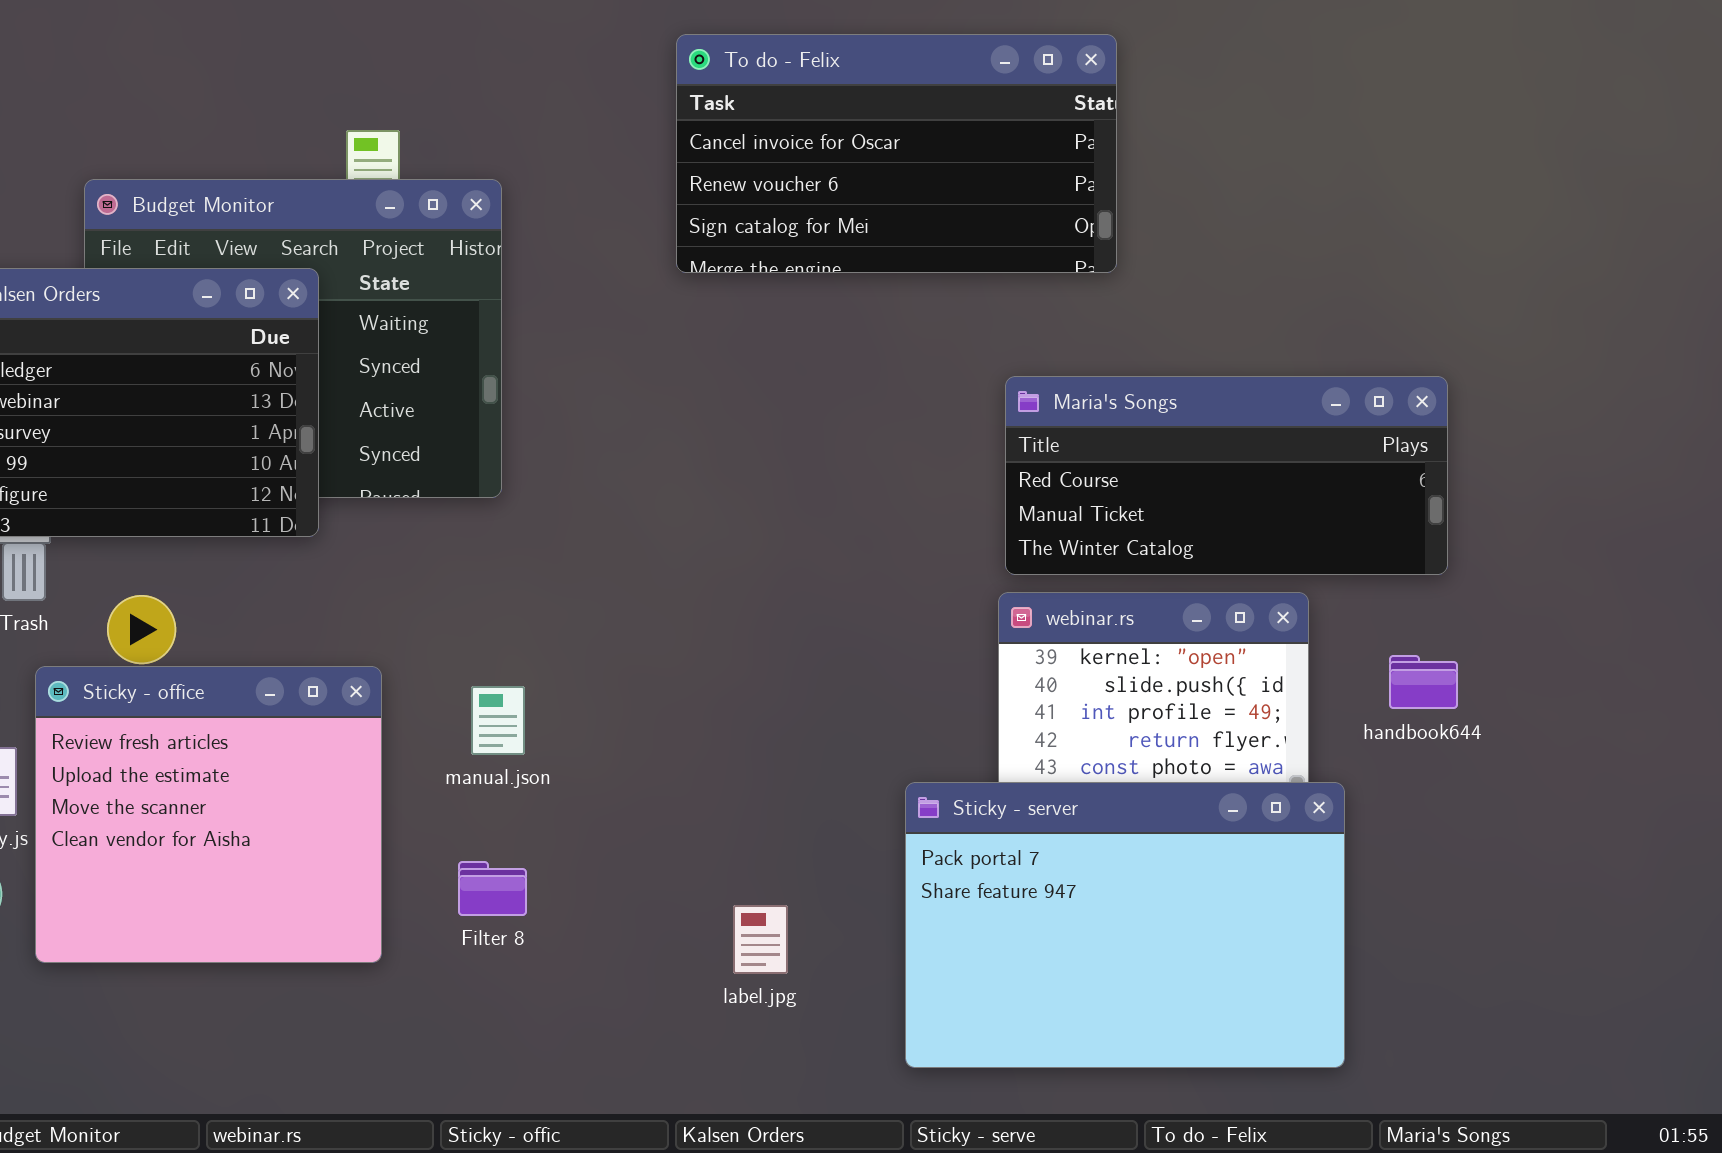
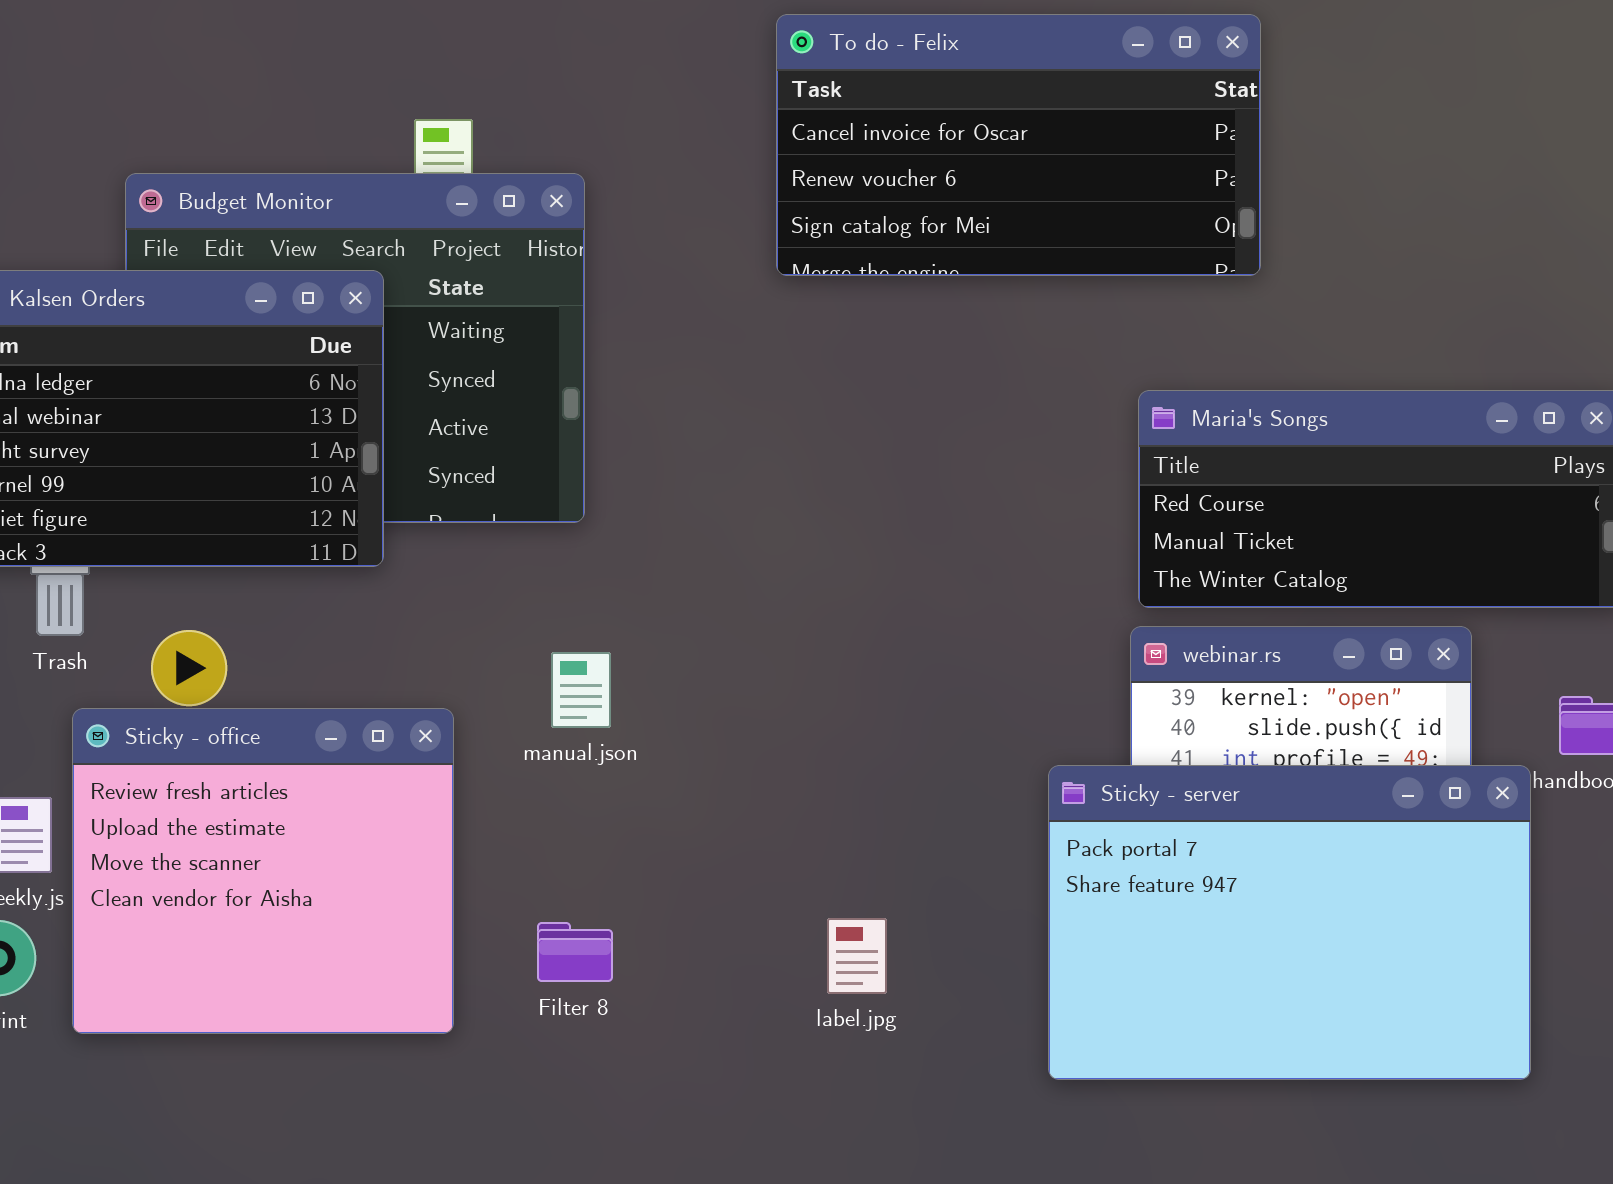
manual.json: [471,686,525,755] -> [551,652,611,728], moved
Sticky - server: [905,782,1345,1068] -> [1048,765,1531,1080], moved
label.jpg: [733,905,788,974] -> [827,918,887,994], moved

